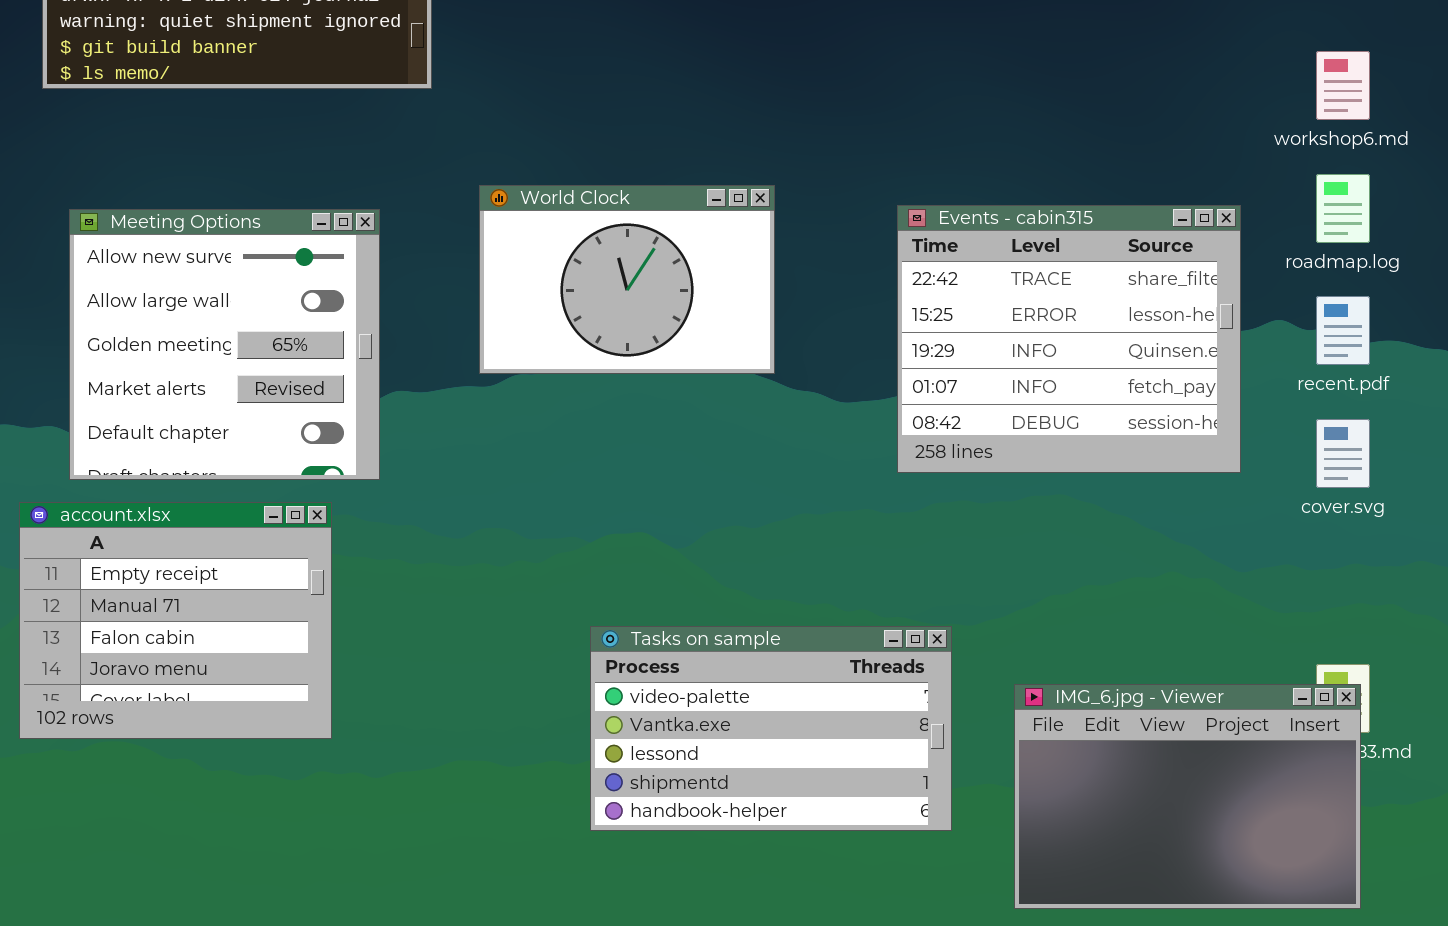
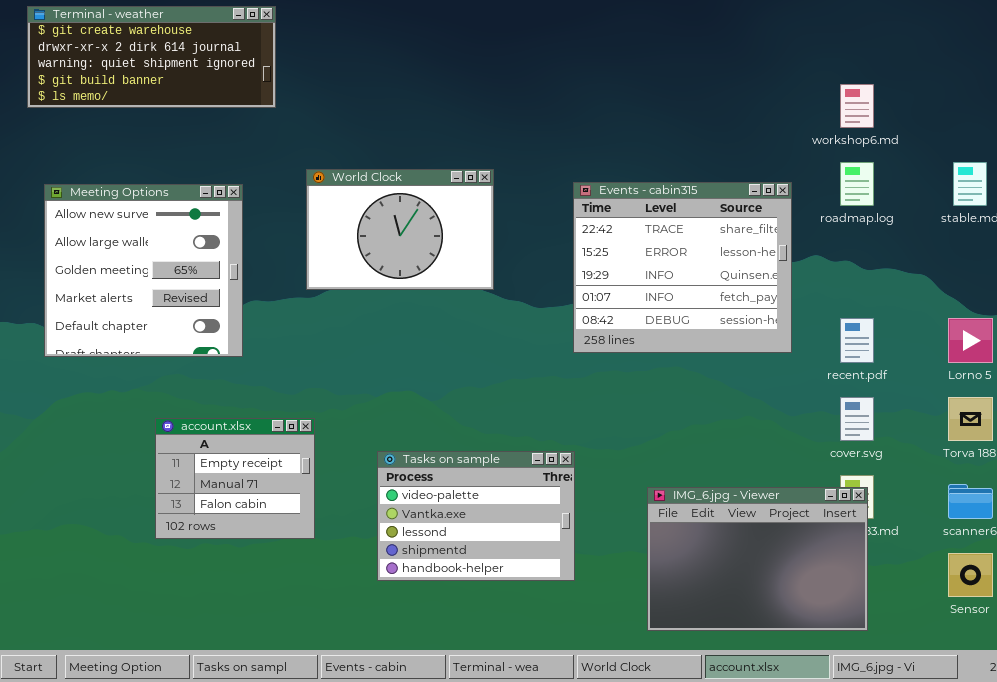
recent.pdf: [1316,296,1370,365] -> [840,318,874,363], moved
cover.svg: [1316,419,1370,488] -> [840,397,874,441], moved
account.xlsx: [19,502,332,739] -> [155,418,315,539], moved, resized
Tasks on sample: [590,626,952,831] -> [377,451,575,581], resized

